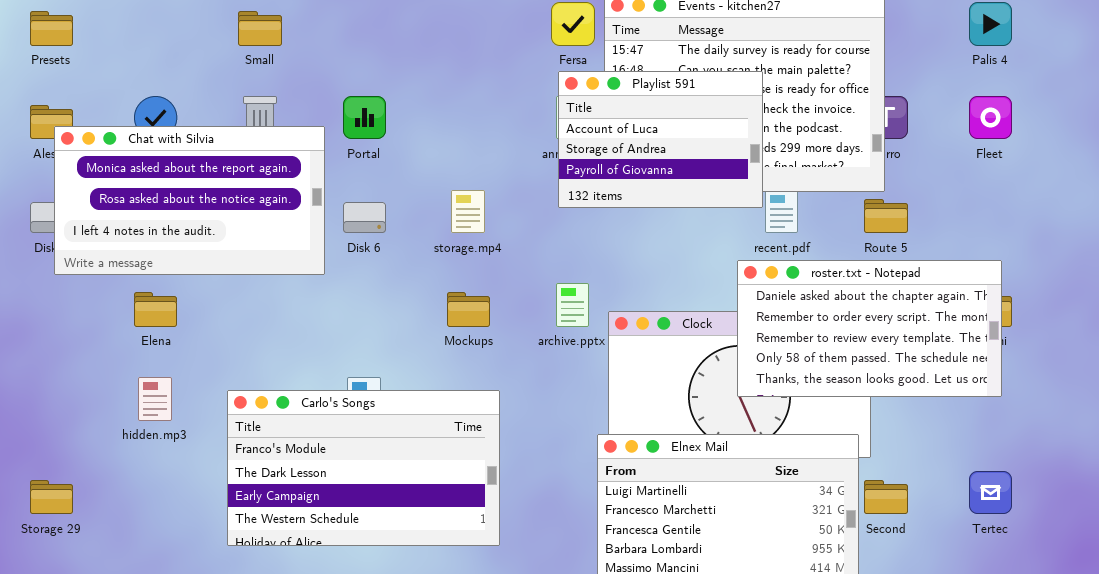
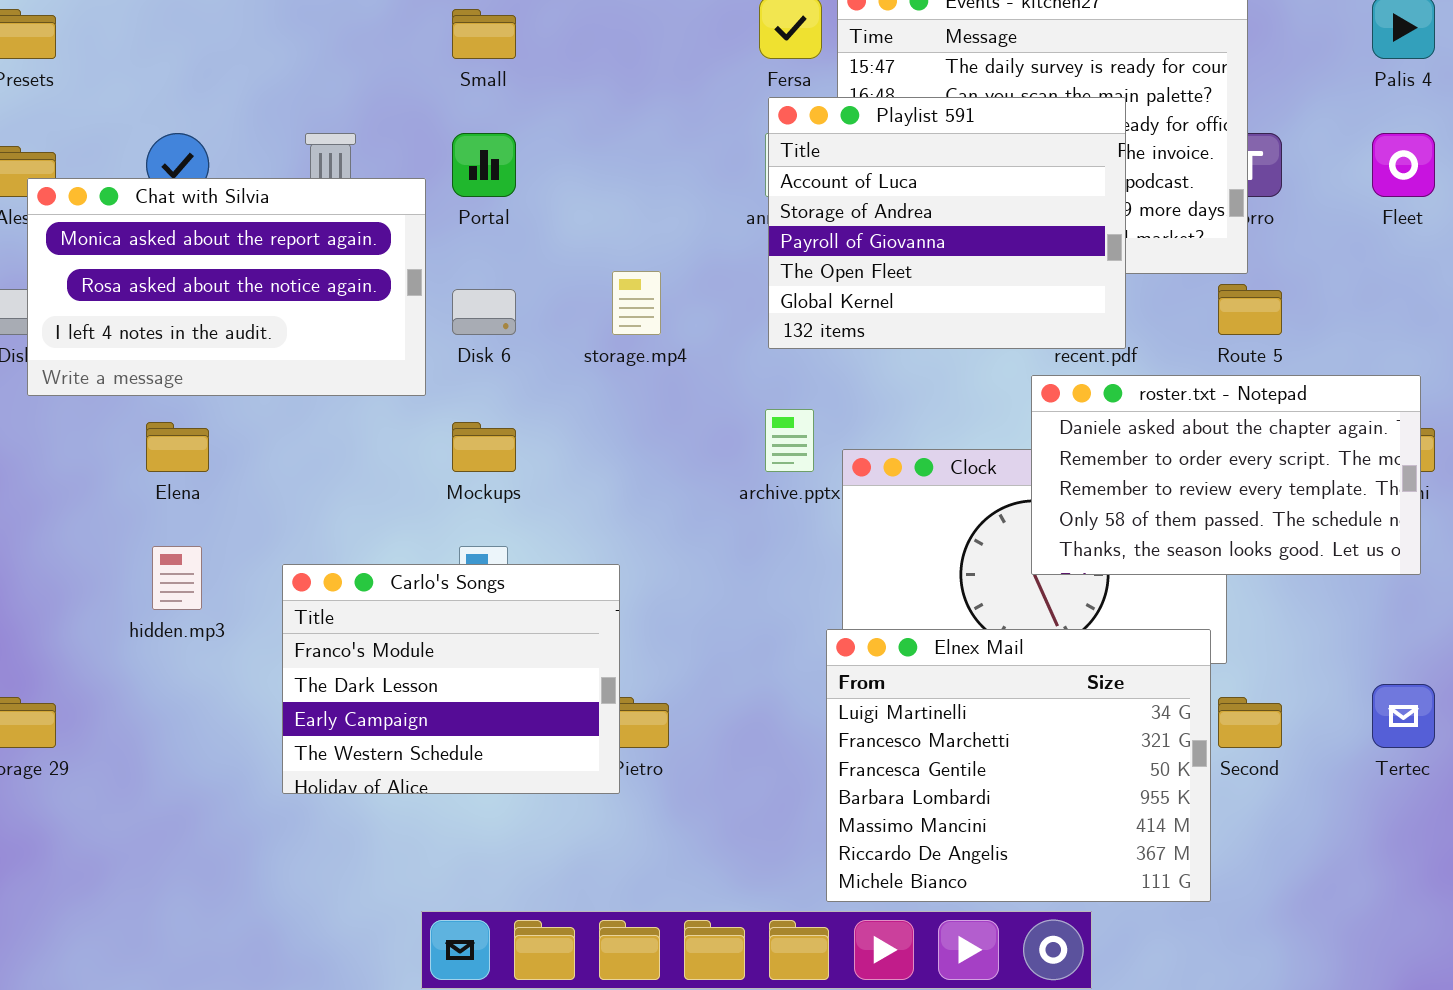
Small: [238,11,282,46] -> [452,9,516,59], moved
Playlist 591: [558,71,763,208] -> [768,97,1126,349], resized
Mockups: [447,292,490,327] -> [452,422,516,472], moved
Carlo's Songs: [227,390,500,546] -> [282,564,620,794], resized

